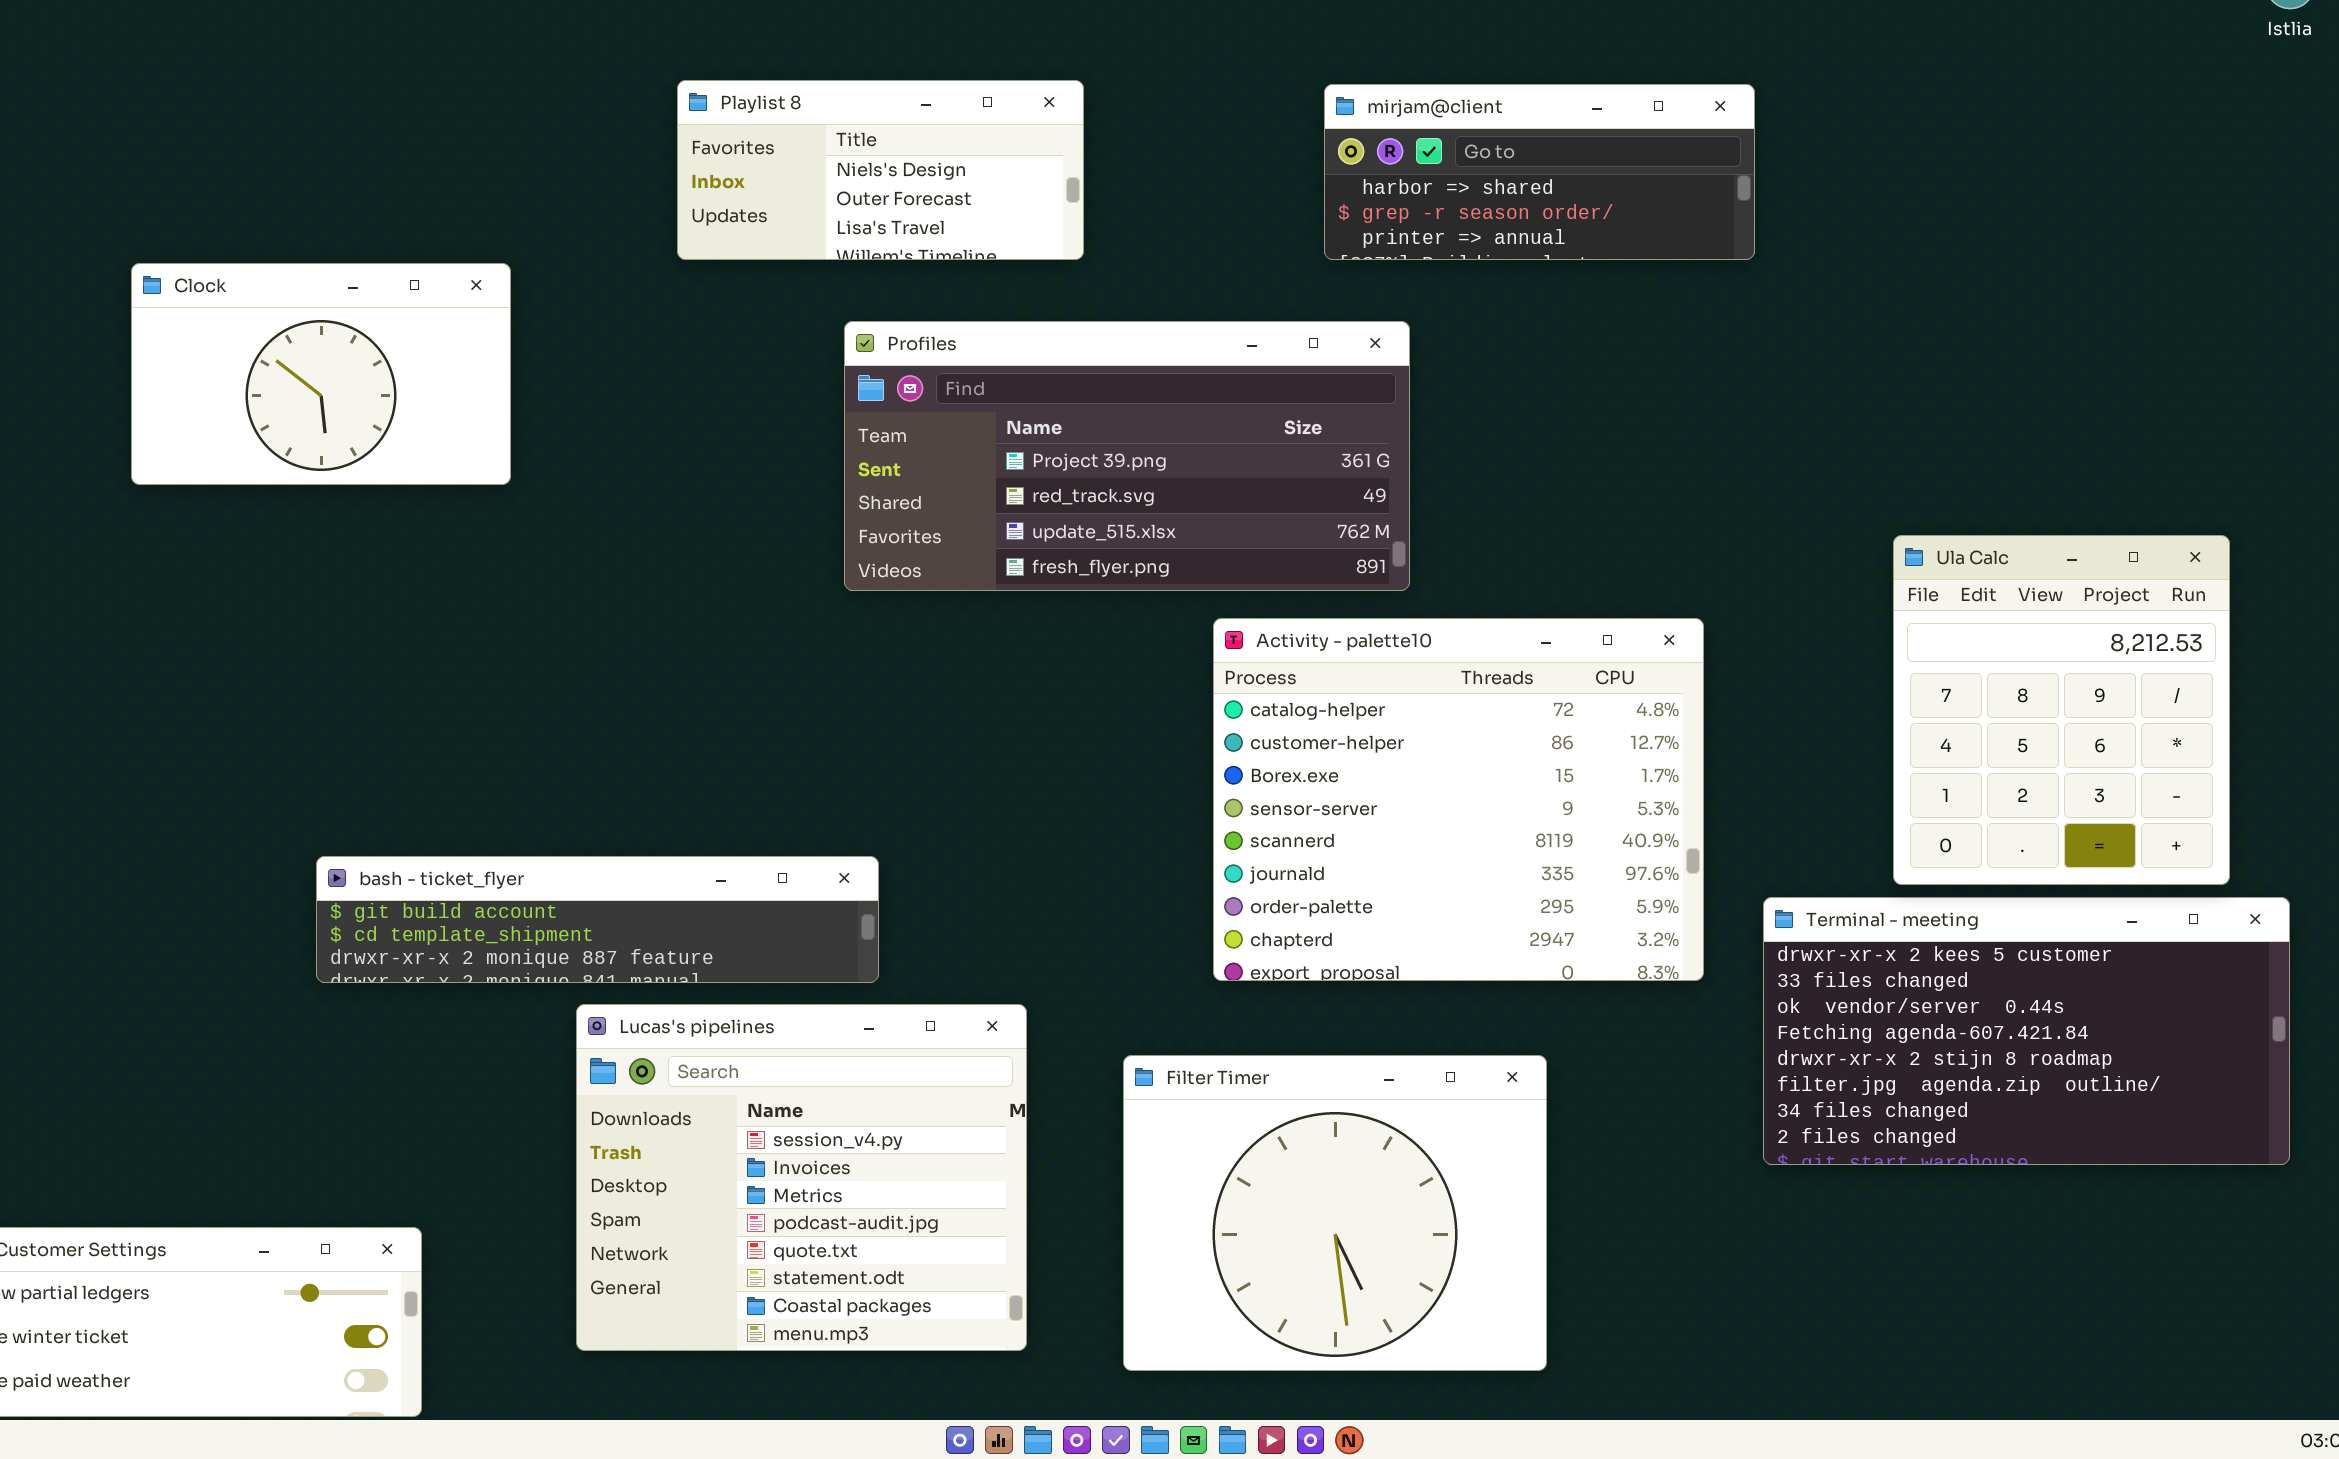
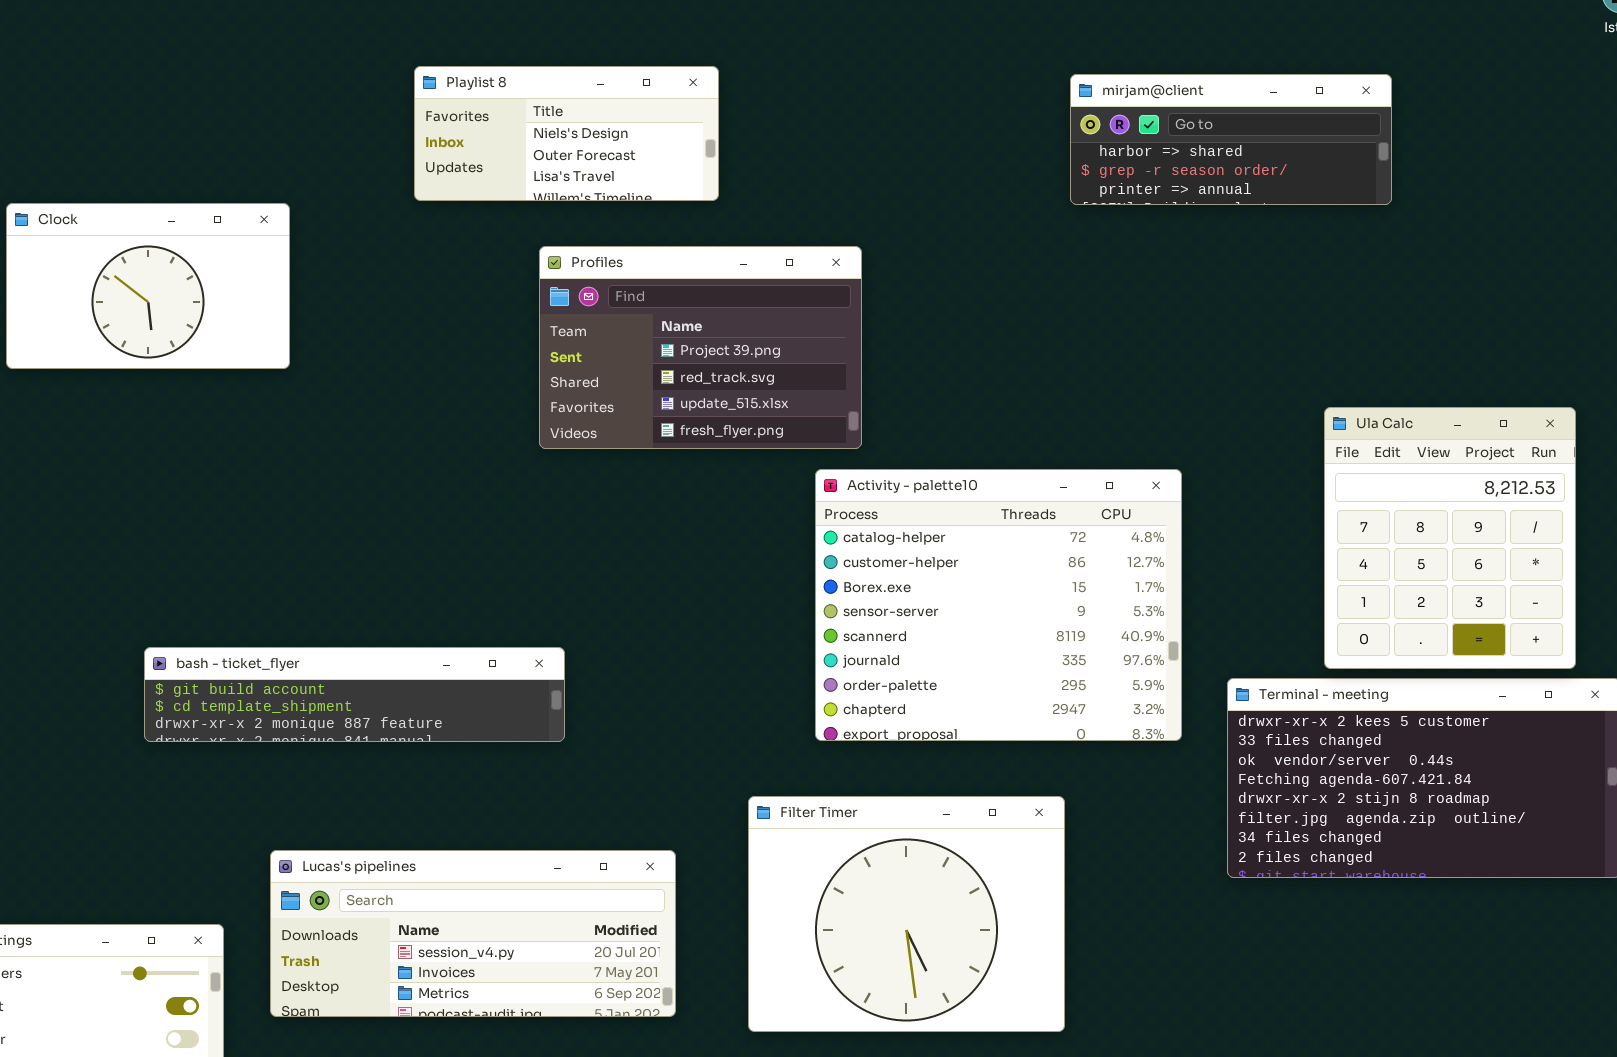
mirjam@client: [1324,84,1755,260] -> [1070,74,1392,205], moved
Profiles: [844,321,1410,591] -> [539,246,862,449], resized
Lucas's pipelines: [576,1004,1027,1351] -> [270,850,676,1017], resized

